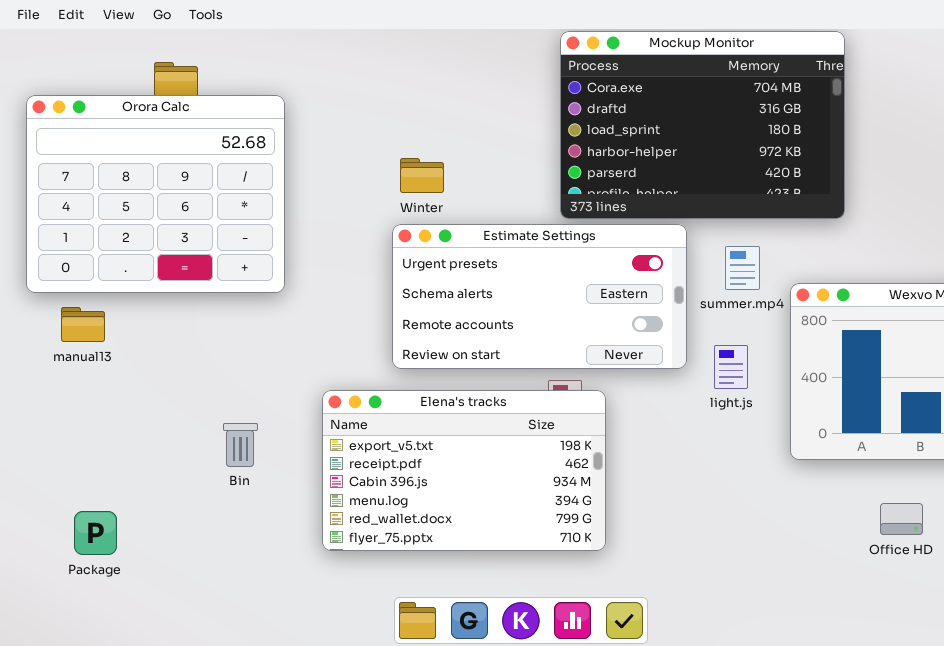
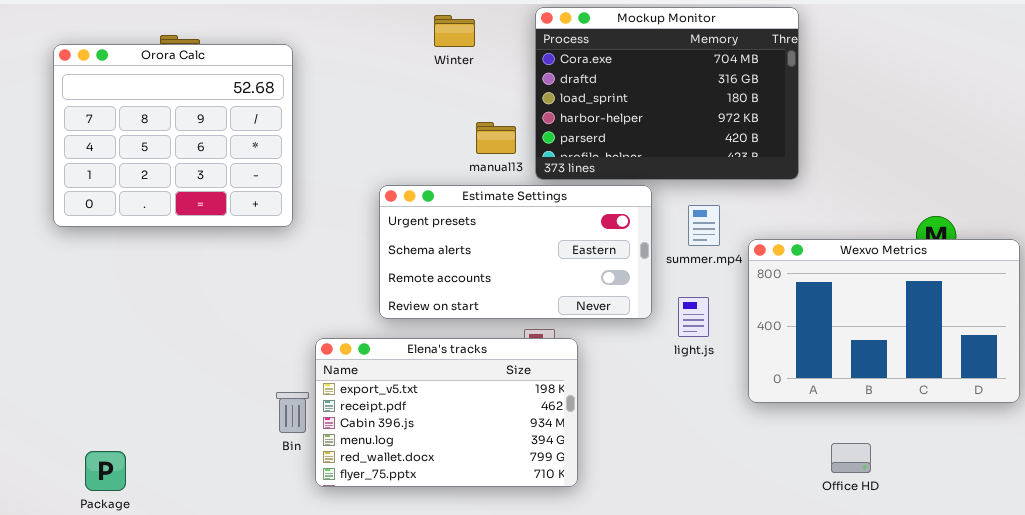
Orora Calc: [26,95,285,293] -> [53,44,293,227], moved
Winter: [400,158,444,193] -> [434,15,475,47], moved
manual13: [61,307,105,342] -> [476,122,516,154], moved
Bin: [223,423,258,467] -> [276,392,309,433], moved

